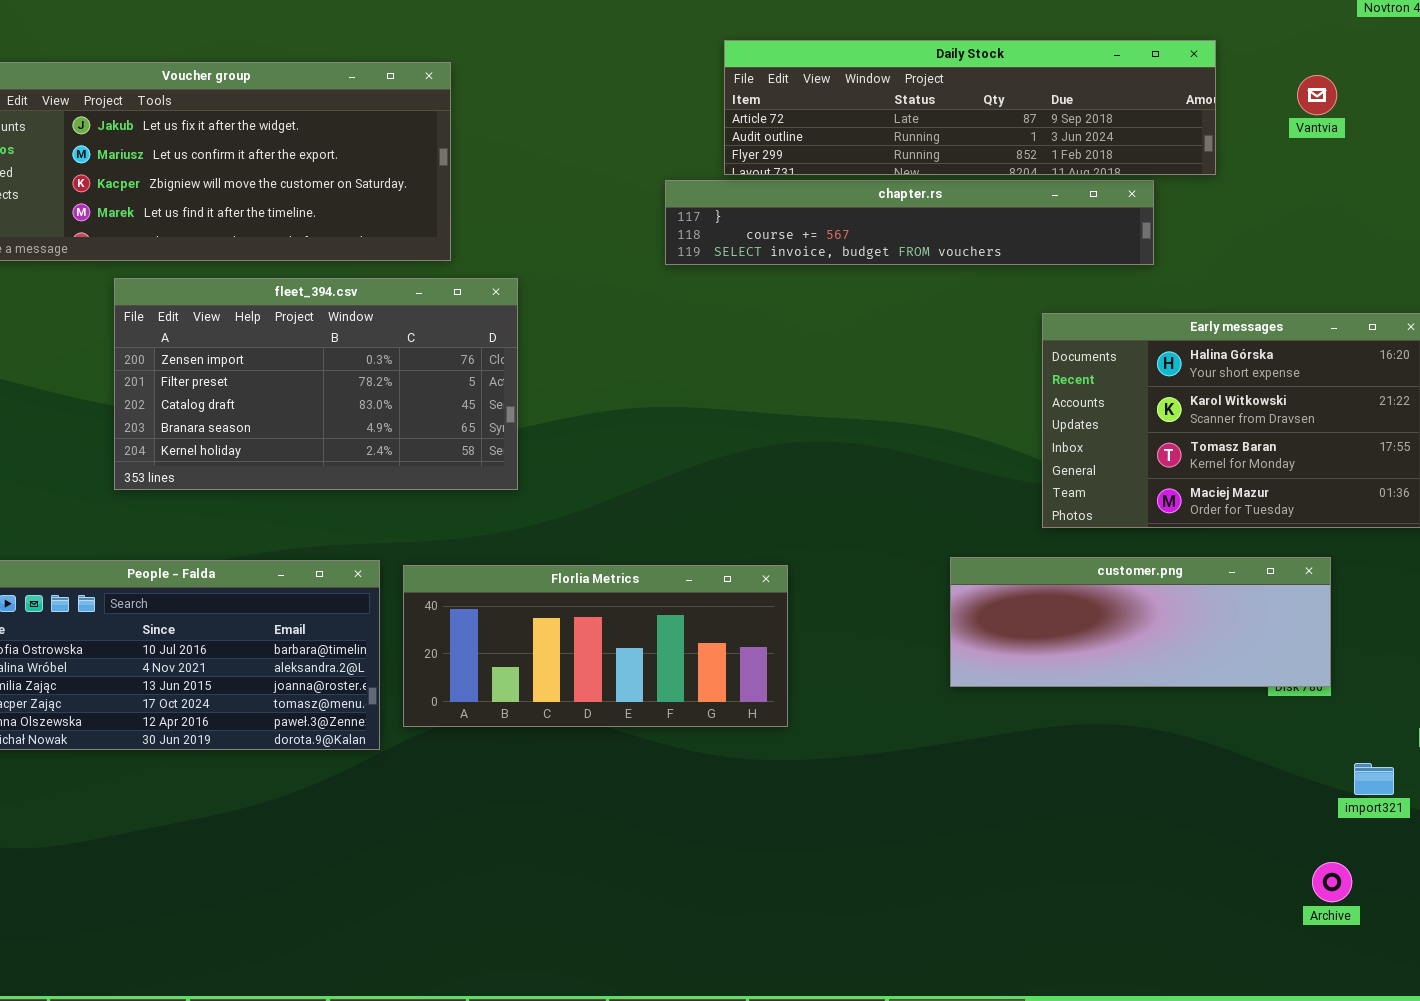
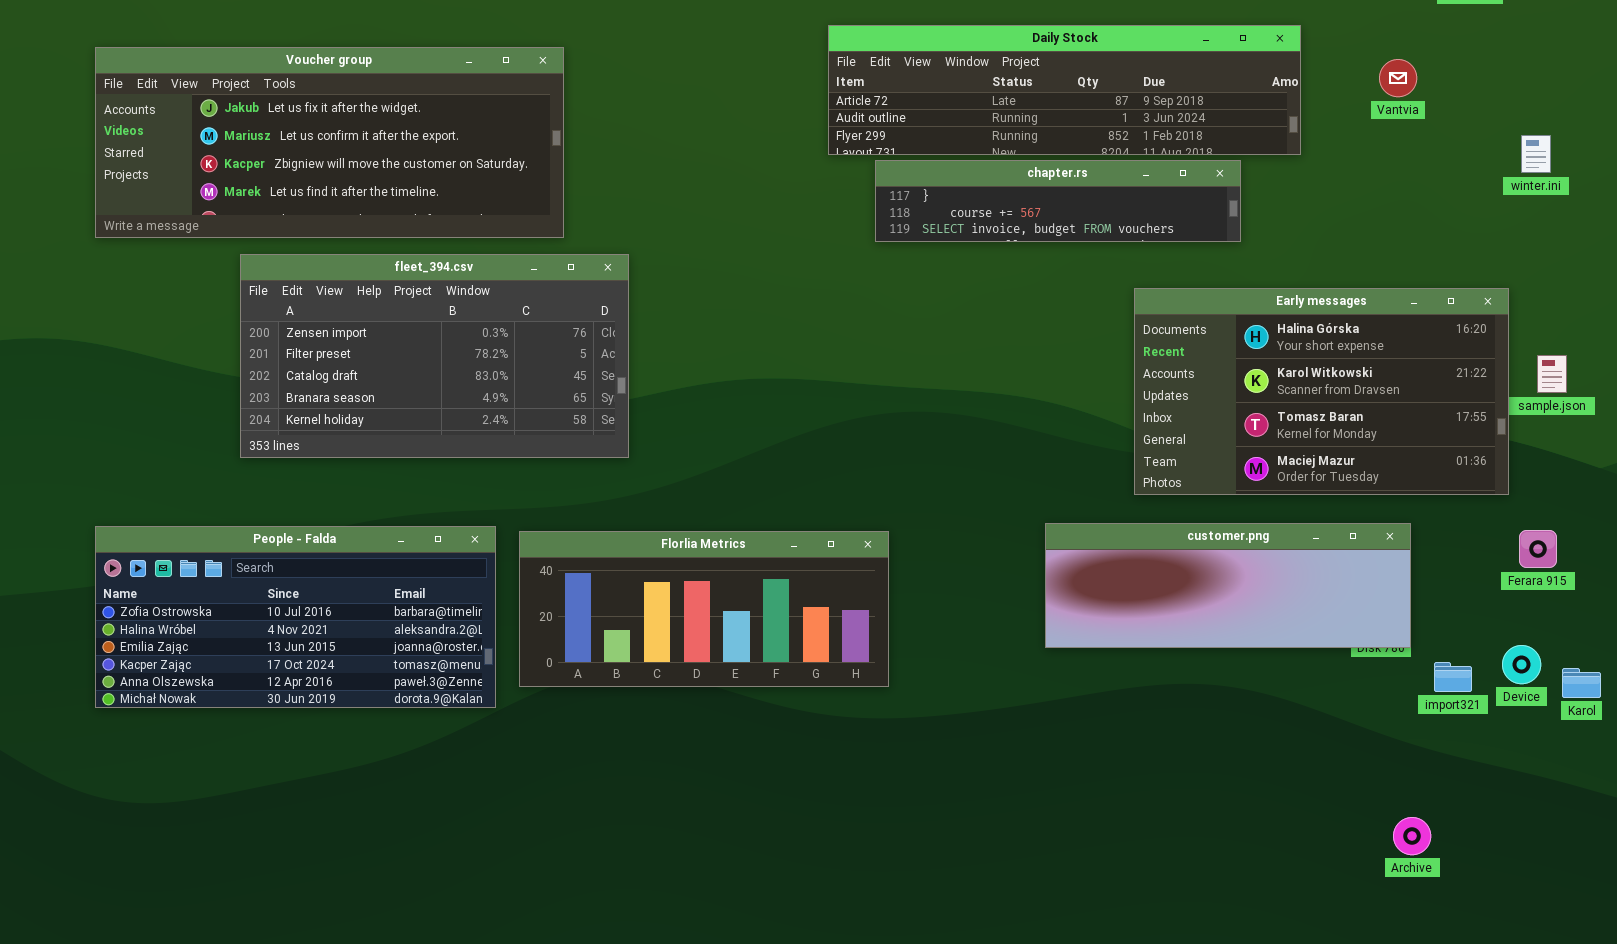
chapter.rs: [665,180,1154,265] -> [875,160,1241,242], resized
import321: [1354,763,1394,795] -> [1434,662,1472,692], moved

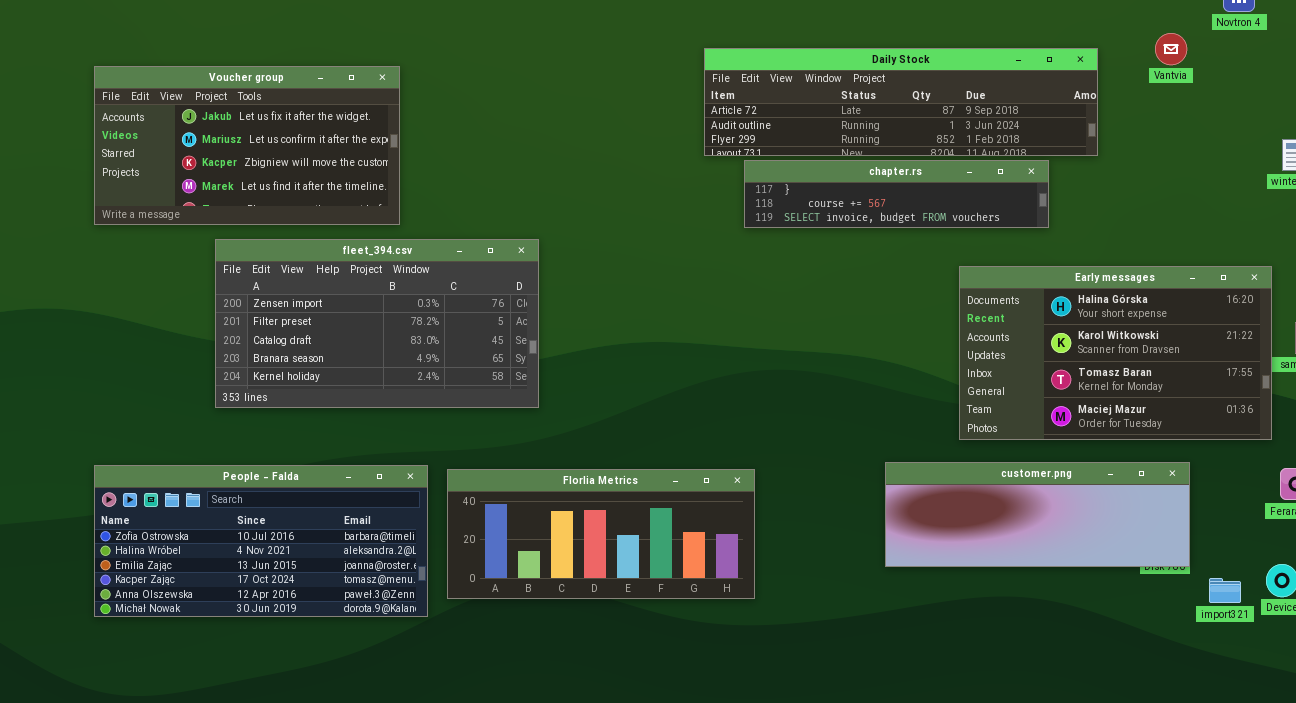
Voucher group: [95,47,564,238] -> [94,66,400,225], resized
Vantvia: [1379,59,1417,97] -> [1155,33,1187,65], moved

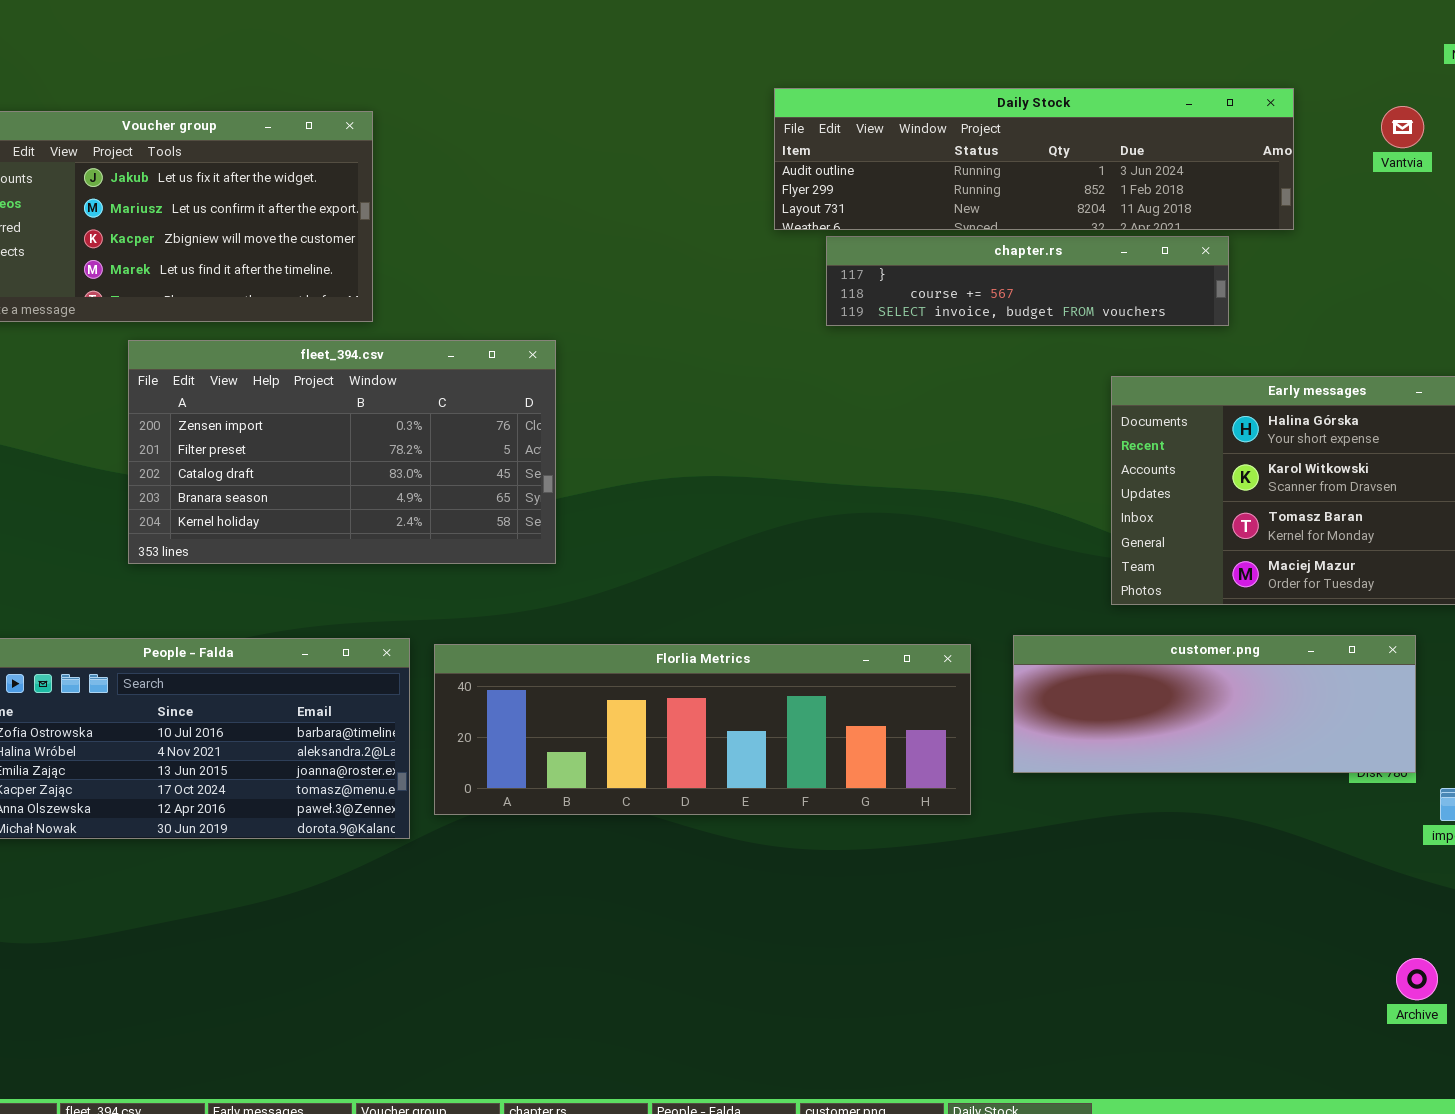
Vantvia: [1155,33,1187,65] -> [1381,106,1424,148], moved
Daily Stock: [704,48,1098,156] -> [774,88,1294,230], scrolled down 1 row
Florlia Metrics: [447,469,755,599] -> [434,644,971,815], resized

